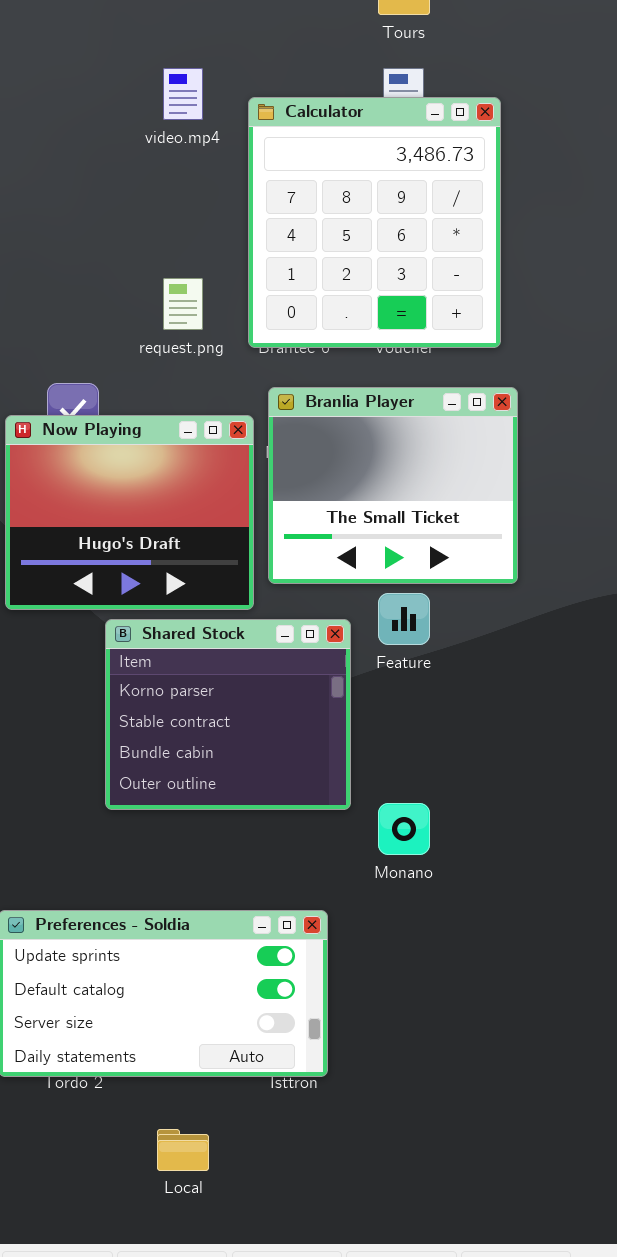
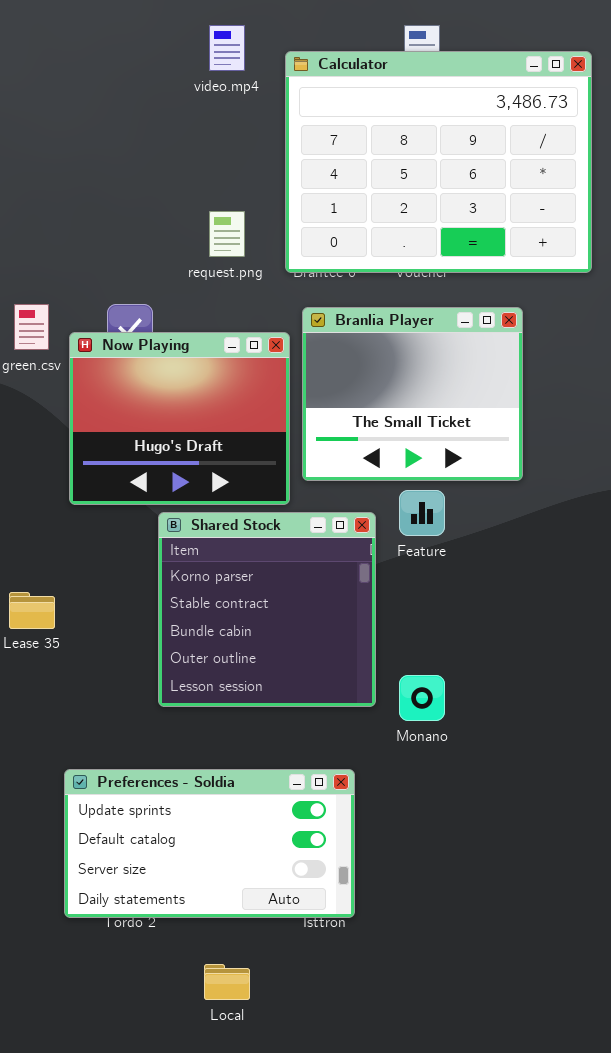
Calculator: [248,97,501,348] -> [285,51,592,273], resized
Shared Stock: [105,619,351,810] -> [158,512,376,707], resized

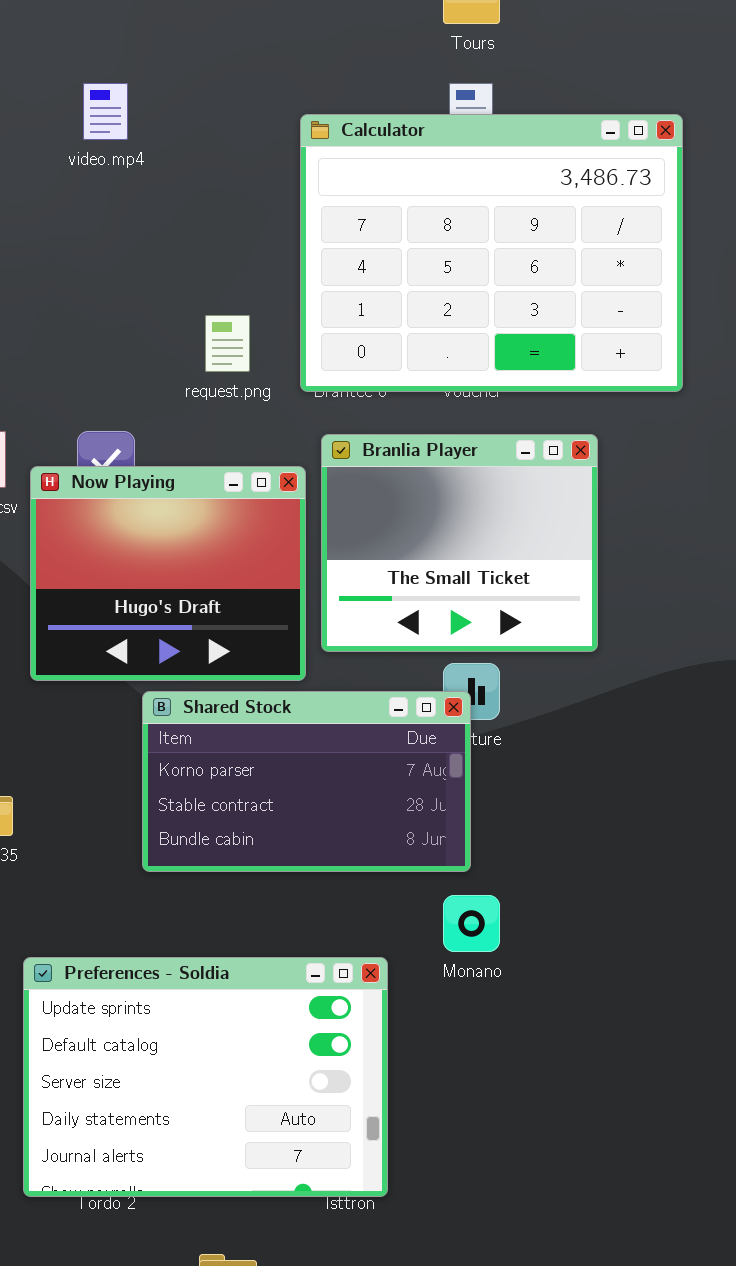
video.mp4: [209,25,245,71] -> [83,83,128,140], moved
Shared Stock: [158,512,376,707] -> [142,691,471,872], resized
Preferences - Soldia: [64,769,355,918] -> [23,957,388,1197], resized

